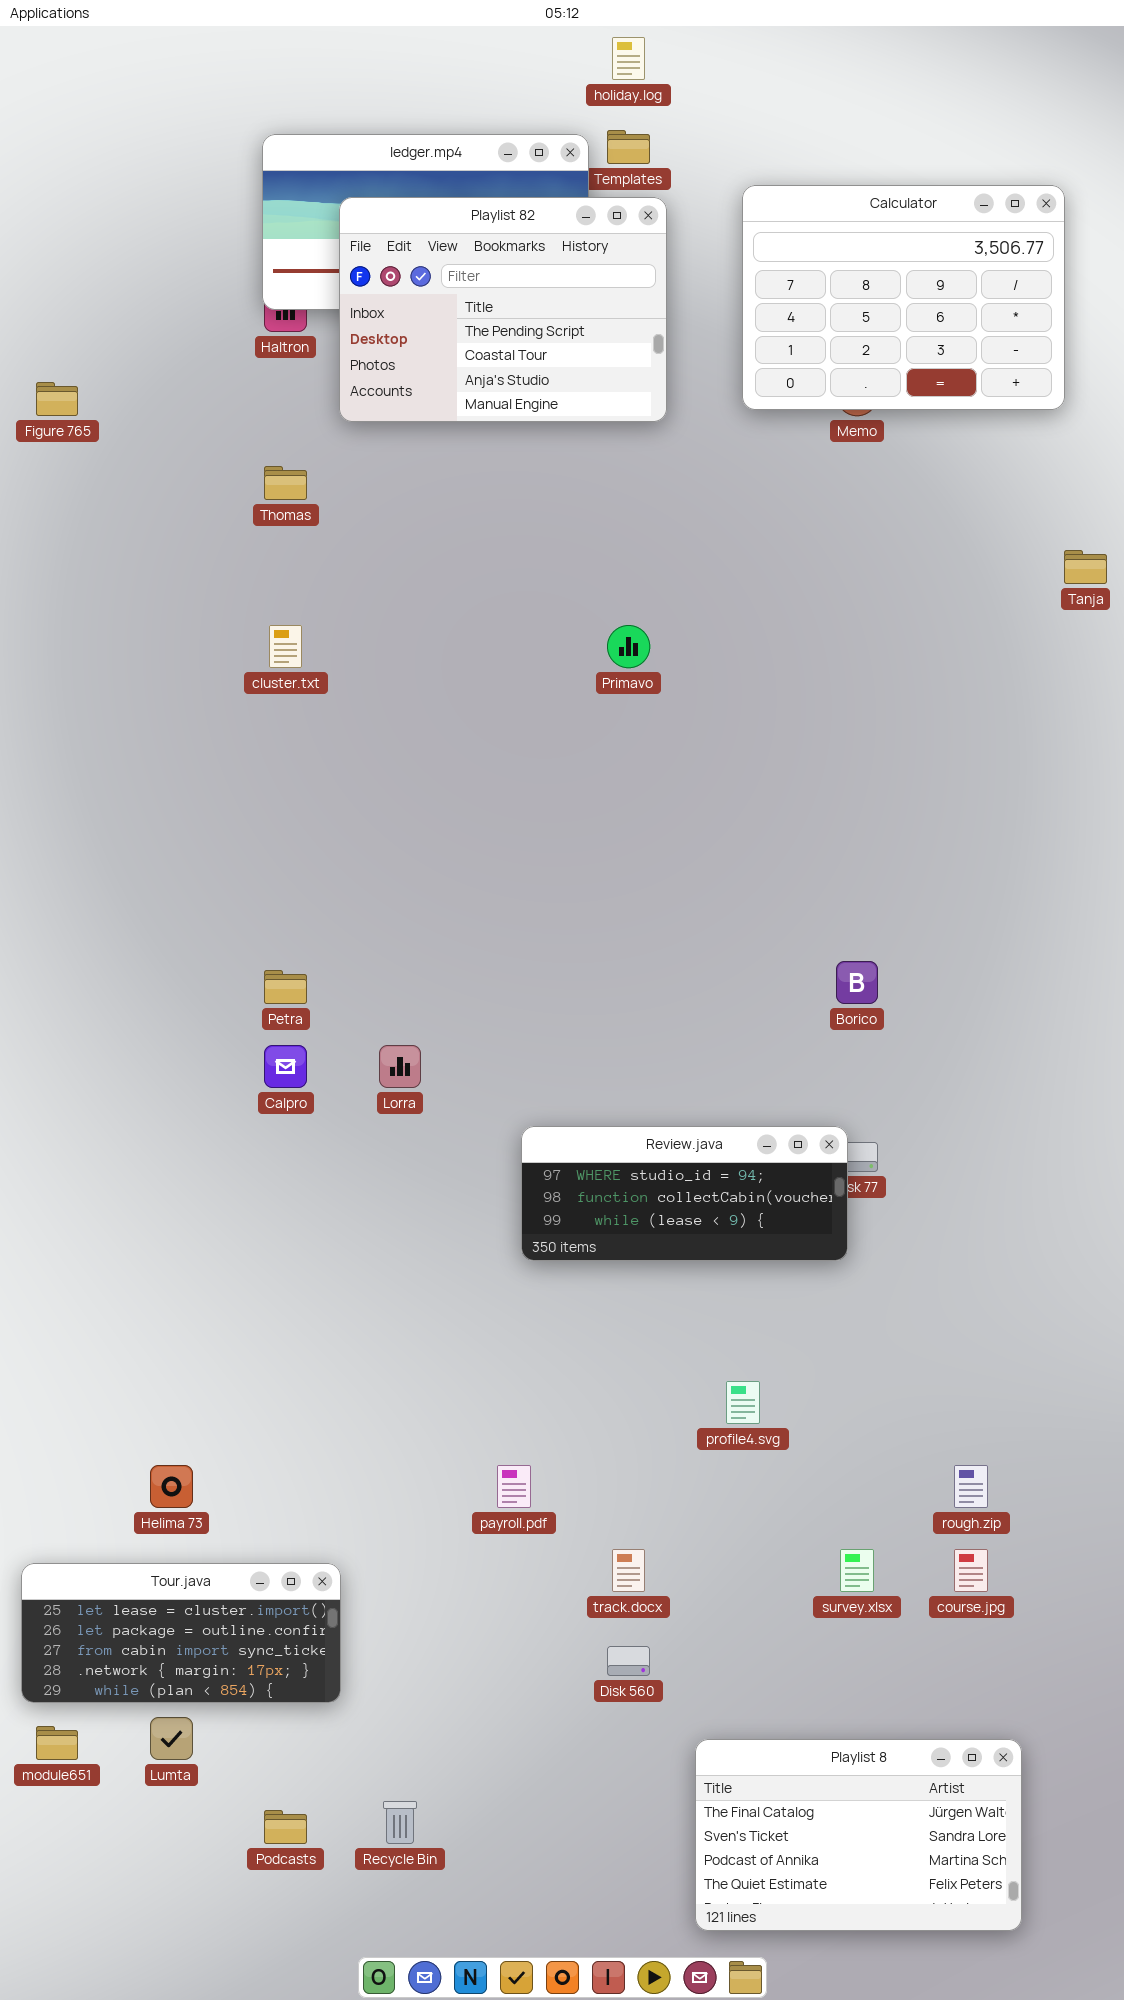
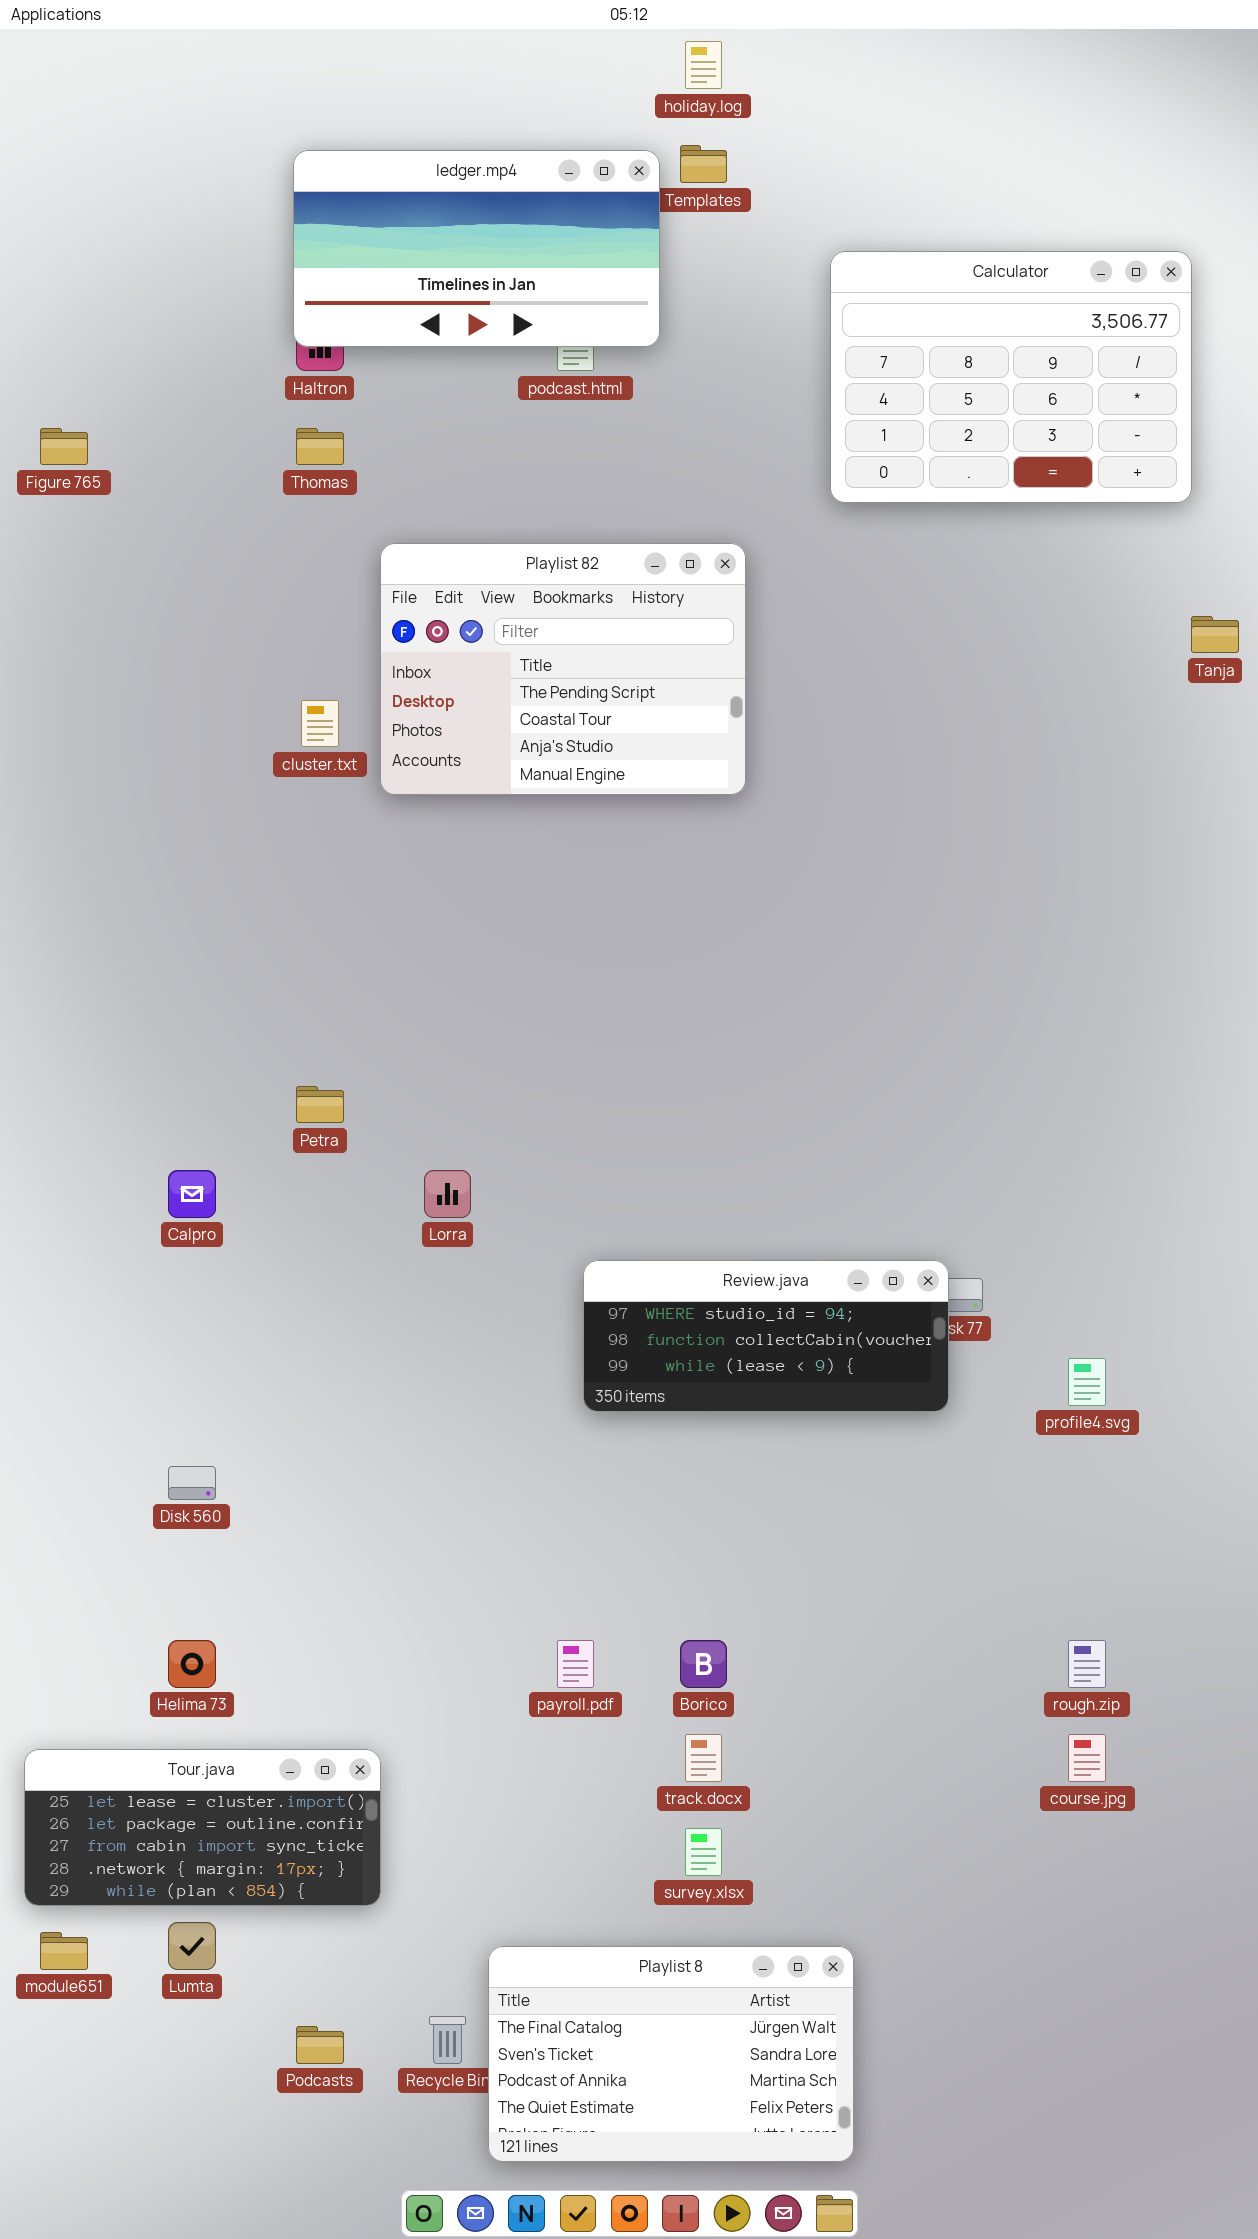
Calculator: [742,185,1065,410] -> [830,251,1192,503], moved
Playlist 82: [339,197,667,422] -> [380,543,746,795], moved
Thomas: [264,466,307,500] -> [296,428,344,465], moved
Borico: [836,961,878,1004] -> [680,1640,727,1688], moved
Calpro: [264,1045,307,1088] -> [168,1170,216,1218], moved
profile4.svg: [726,1381,760,1424] -> [1068,1358,1106,1406], moved
survey.xlsx: [840,1549,874,1592] -> [685,1828,722,1876], moved
Disk 560: [607,1646,650,1676] -> [168,1466,216,1500], moved
Playlist 8: [695,1739,1022,1931] -> [488,1946,854,2162], moved

